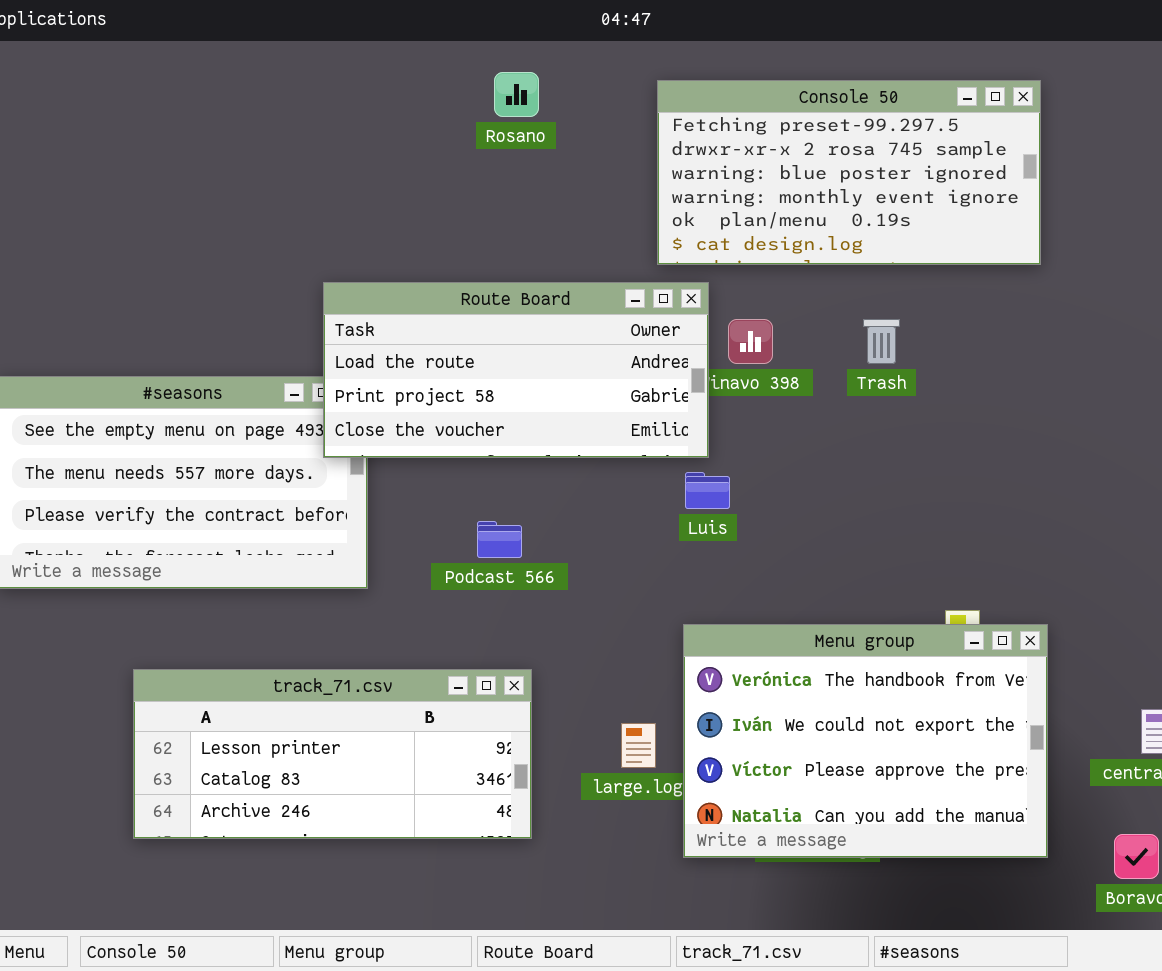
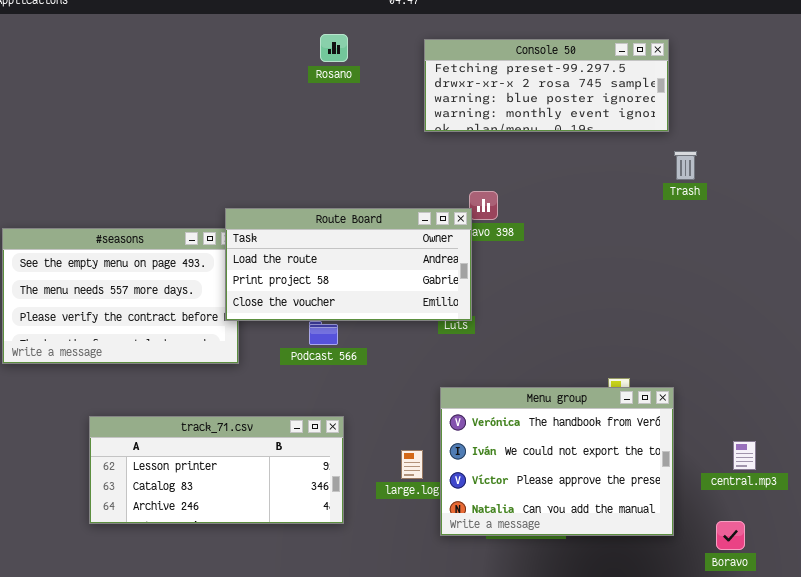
Console 50: [657,80,1041,265] -> [424,39,669,132], resized
Route Board: [323,282,709,458] -> [225,208,472,321], moved
Trash: [863,319,900,364] -> [674,151,697,180], moved

